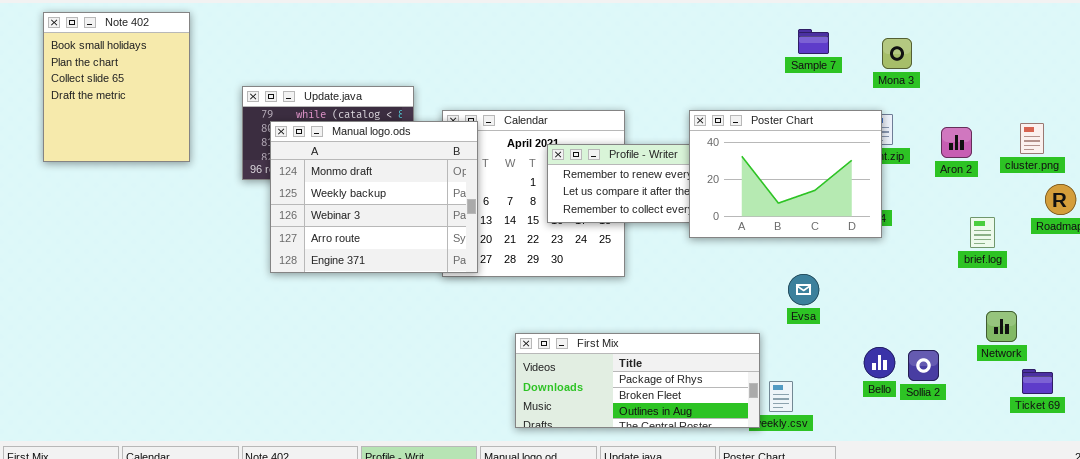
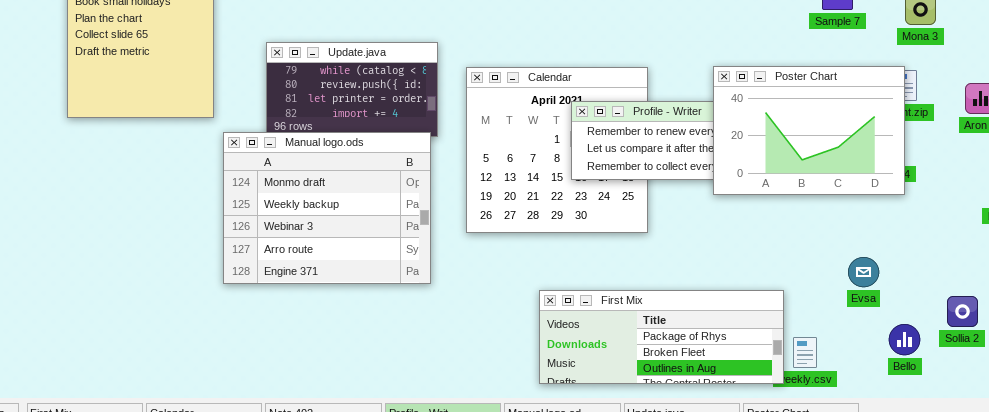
Manual logo.ods: [270,121,478,273] -> [223,132,431,284], moved
Evsa: [788,274,819,305] -> [848,257,879,287], moved
Bello: [864,347,895,378] -> [889,324,920,355], moved
Sollia 2: [908,350,939,381] -> [947,296,978,327], moved

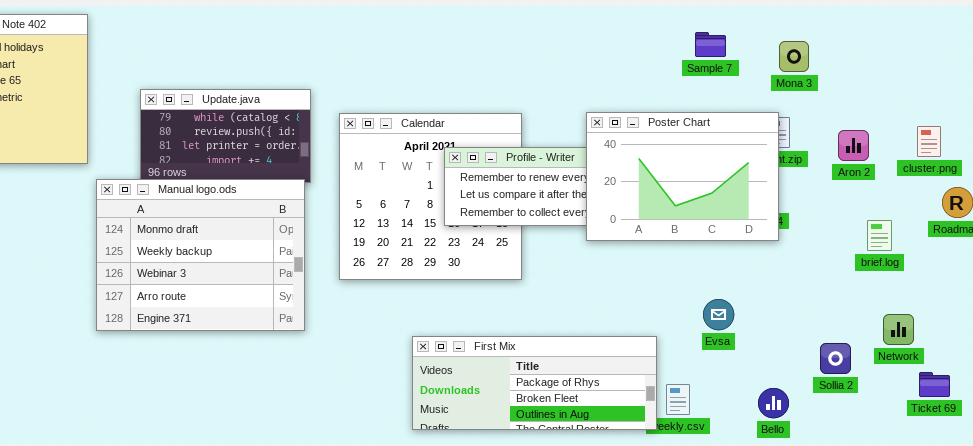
Evsa: [848,257,879,287] -> [703,299,734,330], moved
Bello: [889,324,920,355] -> [758,388,789,418], moved

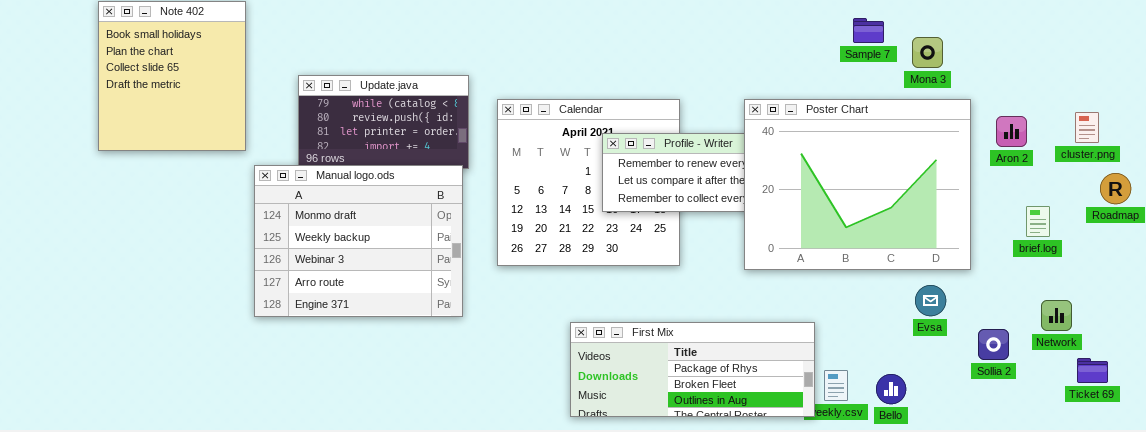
Mona 3: [779,41,809,72] -> [912,37,943,68], moved
Poster Chart: [586,112,779,241] -> [744,99,971,270], resized
Evsa: [703,299,734,330] -> [915,285,946,316], moved
Bello: [758,388,789,418] -> [876,374,906,404], moved

